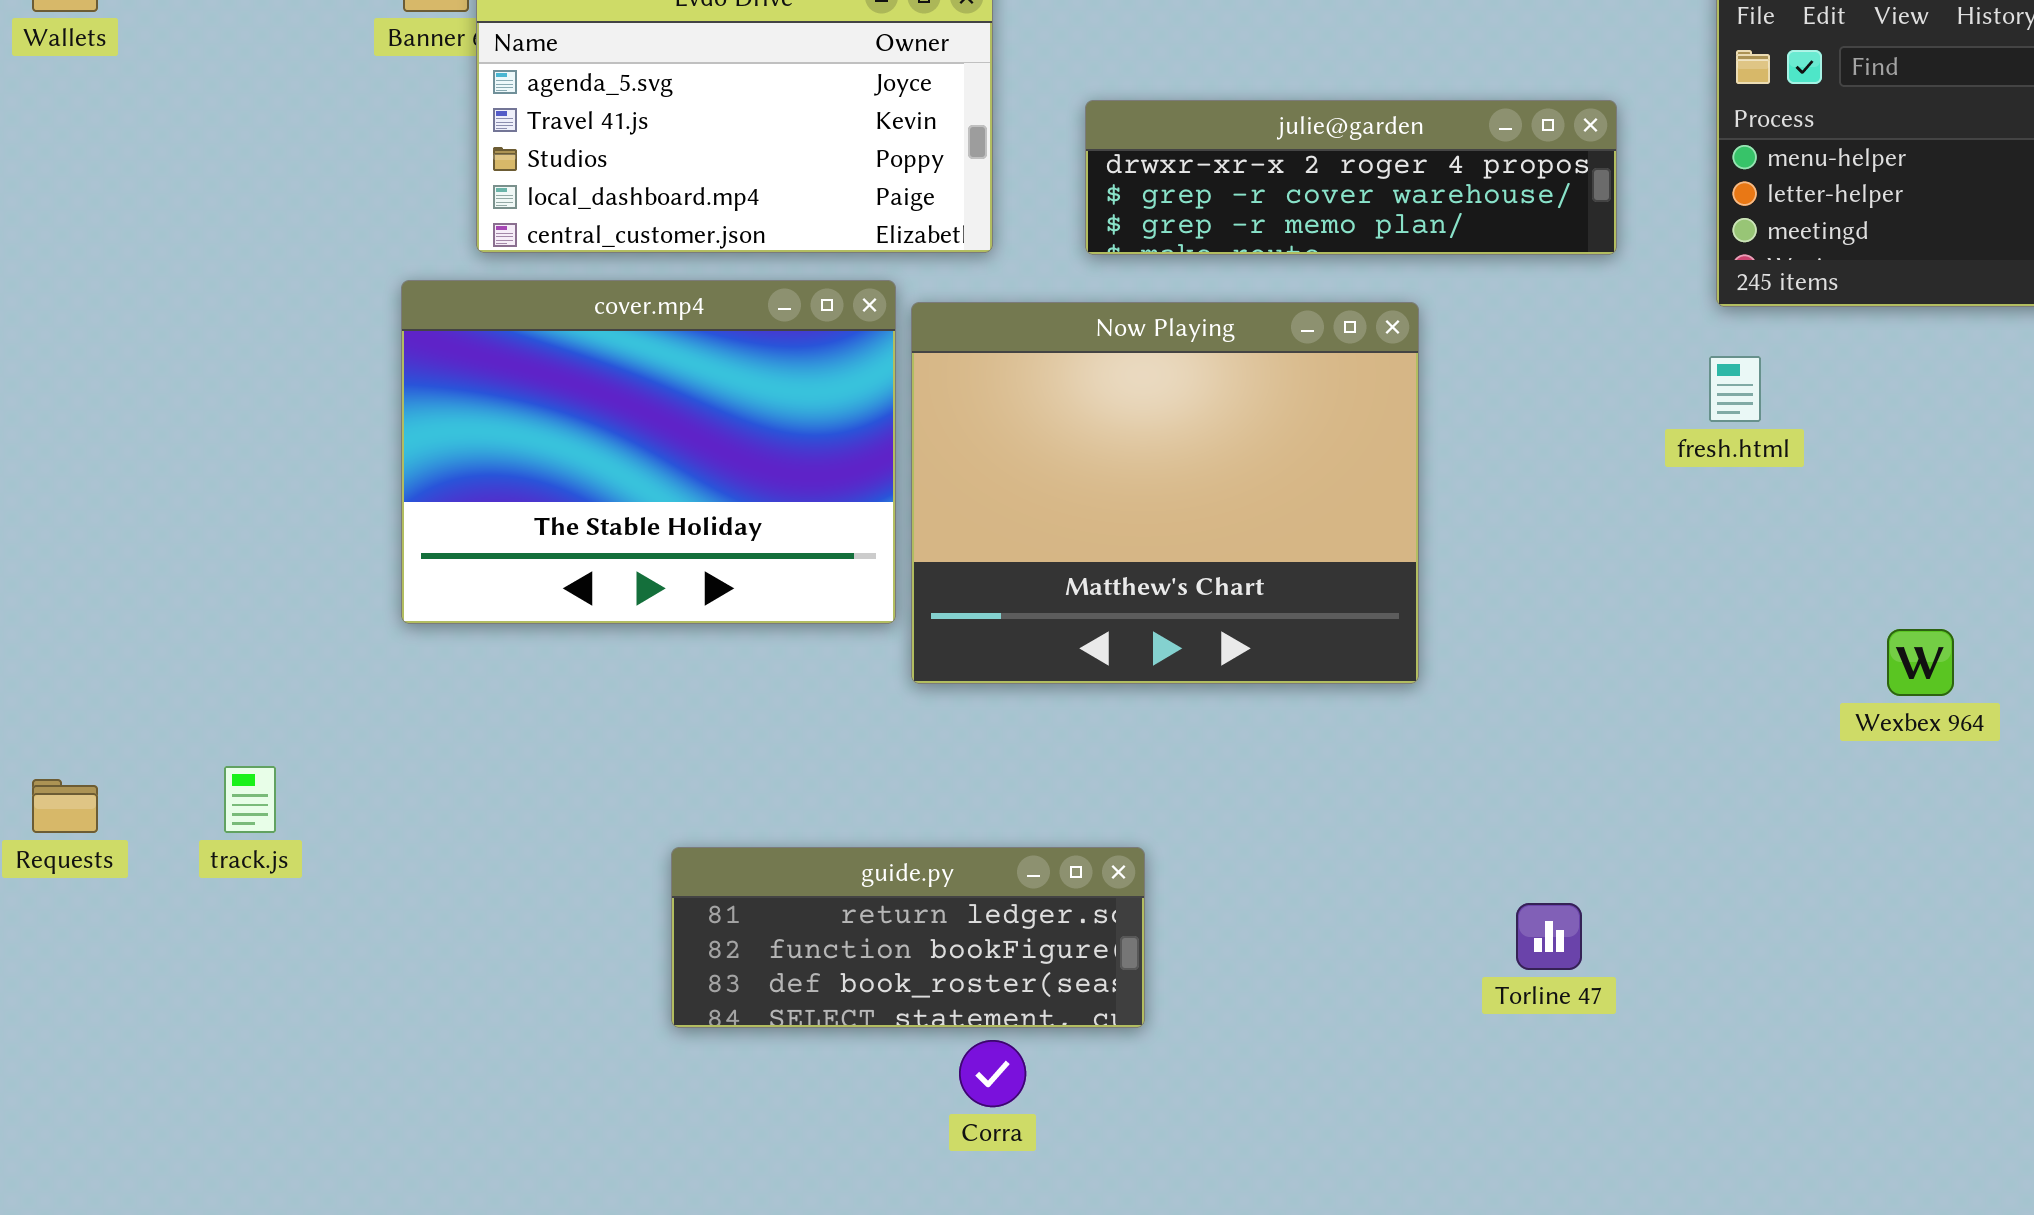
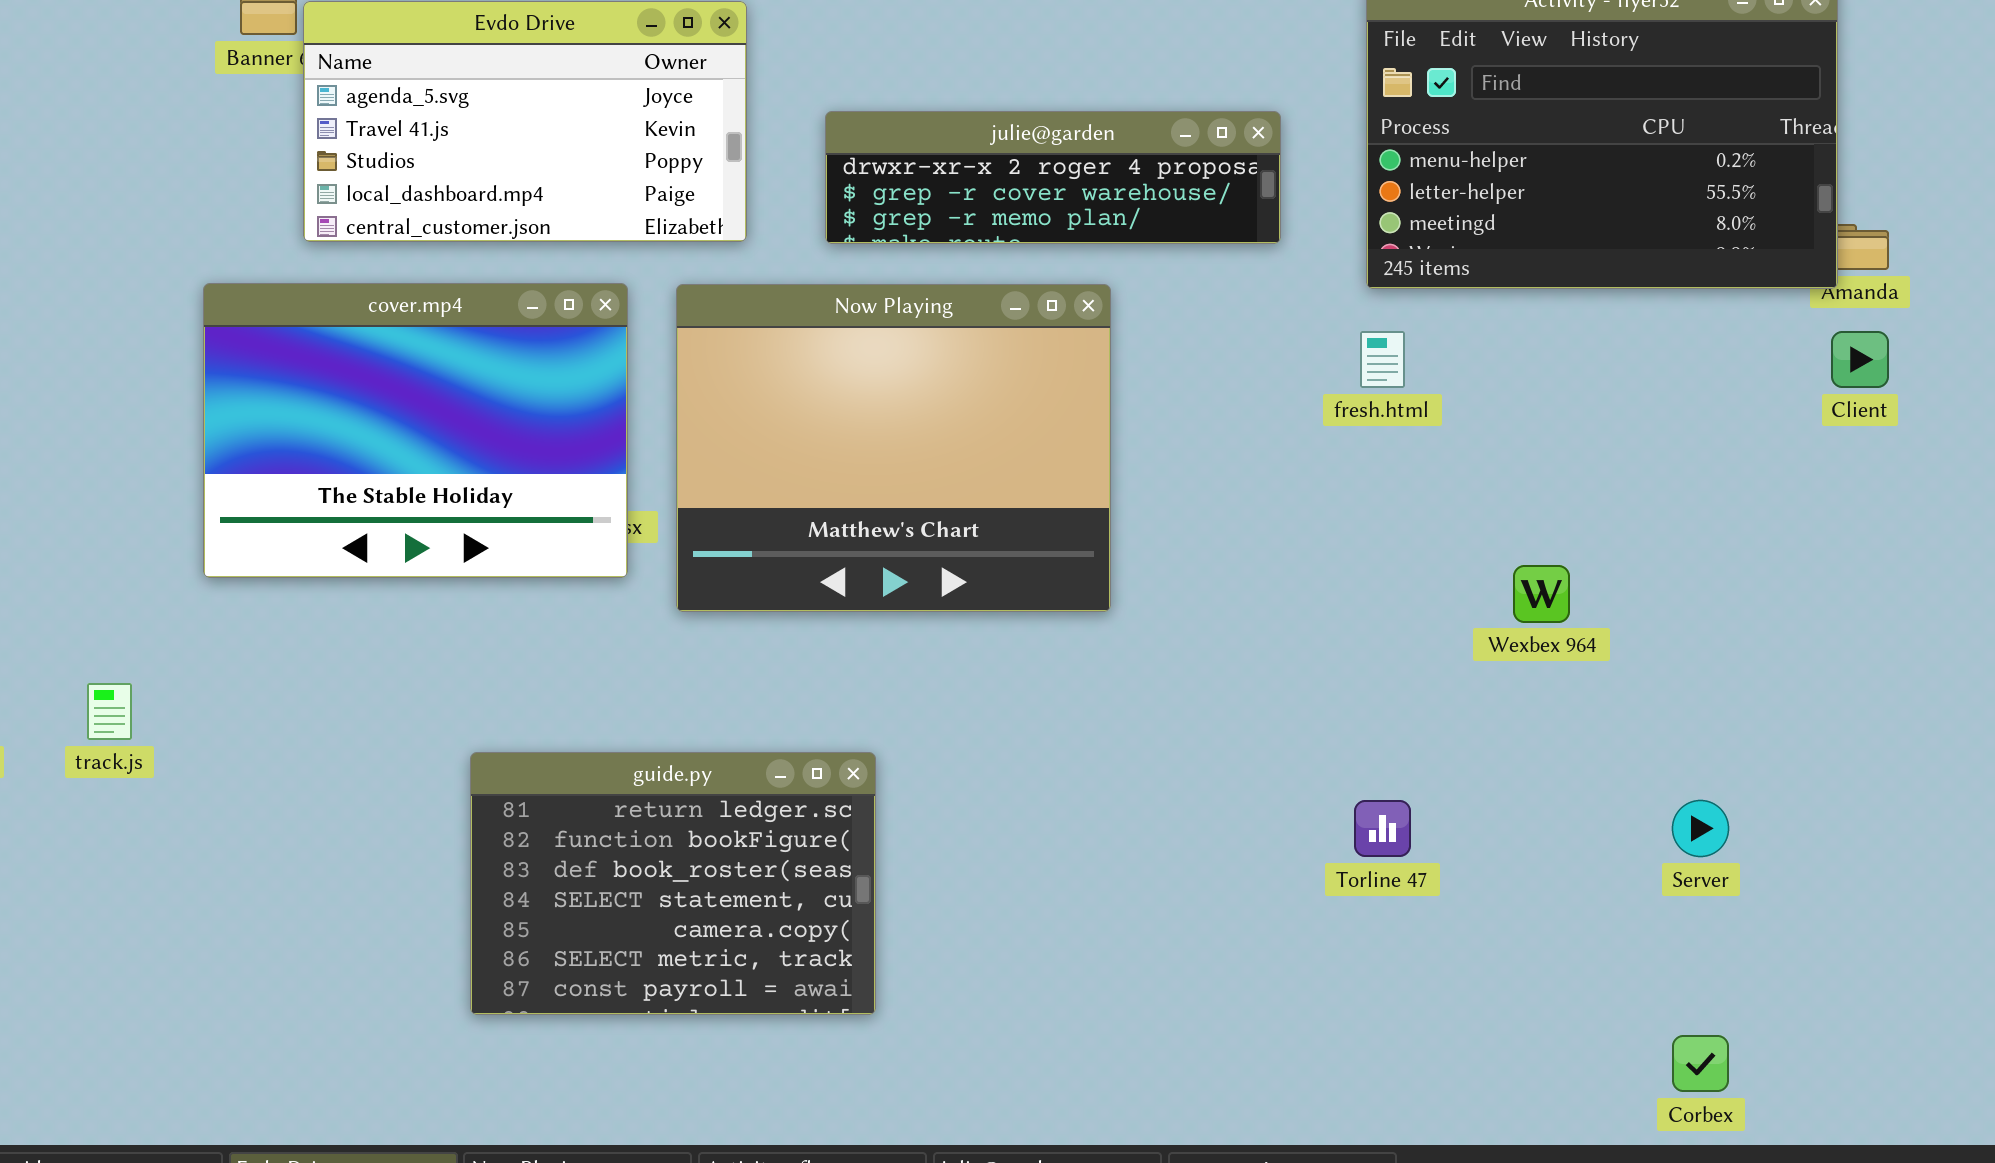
cover.mp4: [401,280,896,624] -> [203,283,628,578], moved
guide.py: [671,847,1145,1028] -> [470,752,876,1015], resized
Torline 47: [1516,903,1582,970] -> [1354,800,1411,857], moved

